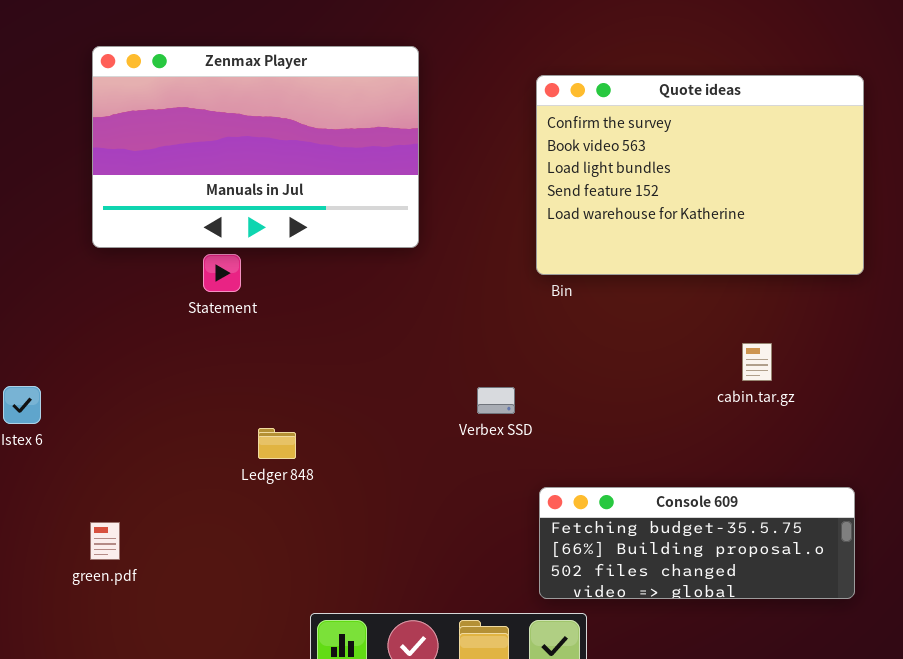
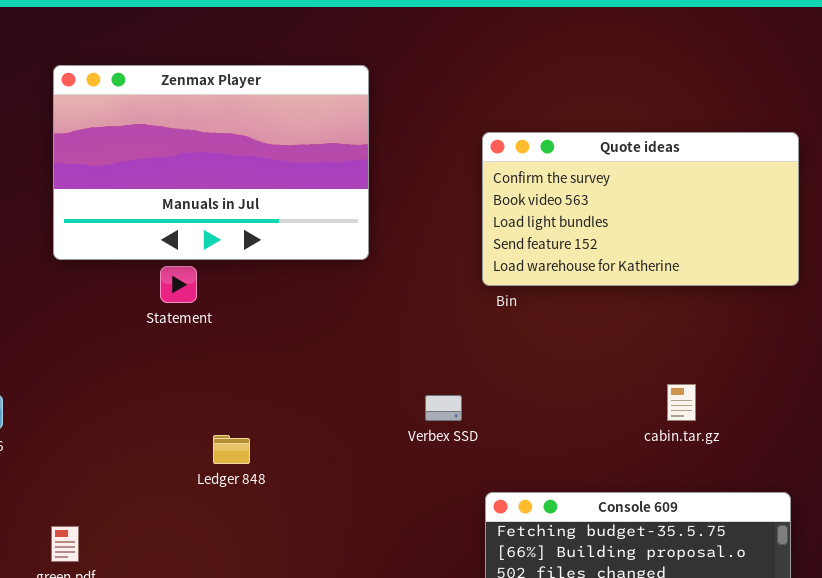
Quote ideas: [536,75,864,275] -> [482,132,799,286], resized
cabin.tar.gz: [742,343,772,381] -> [667,384,696,421], moved

